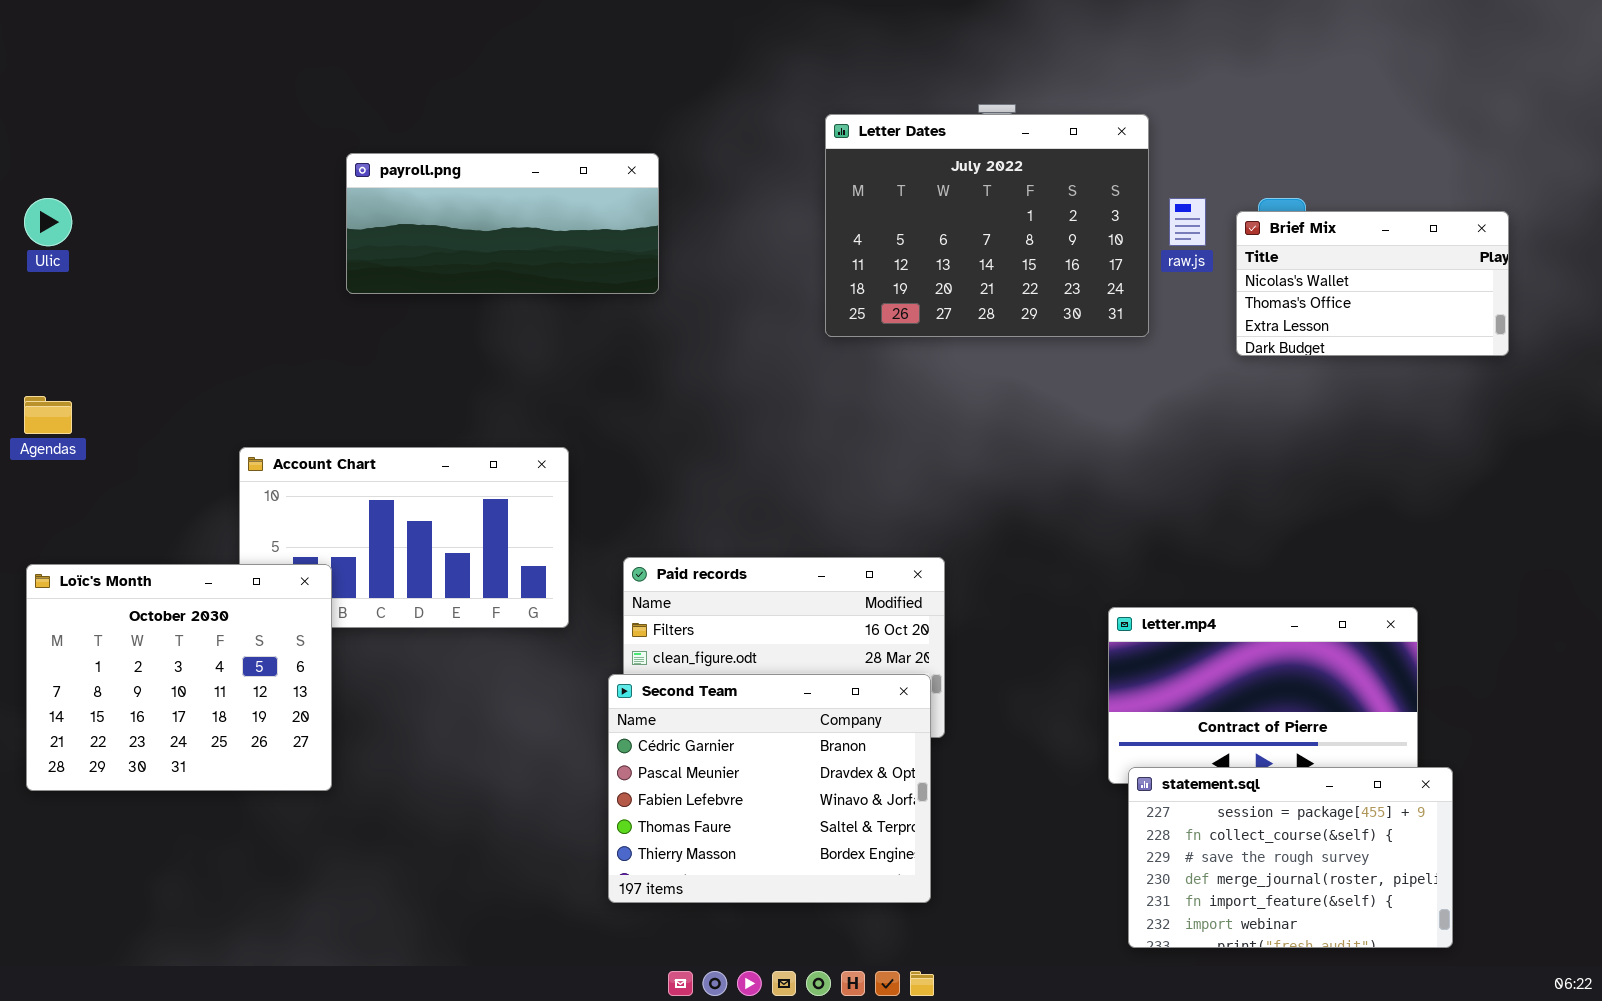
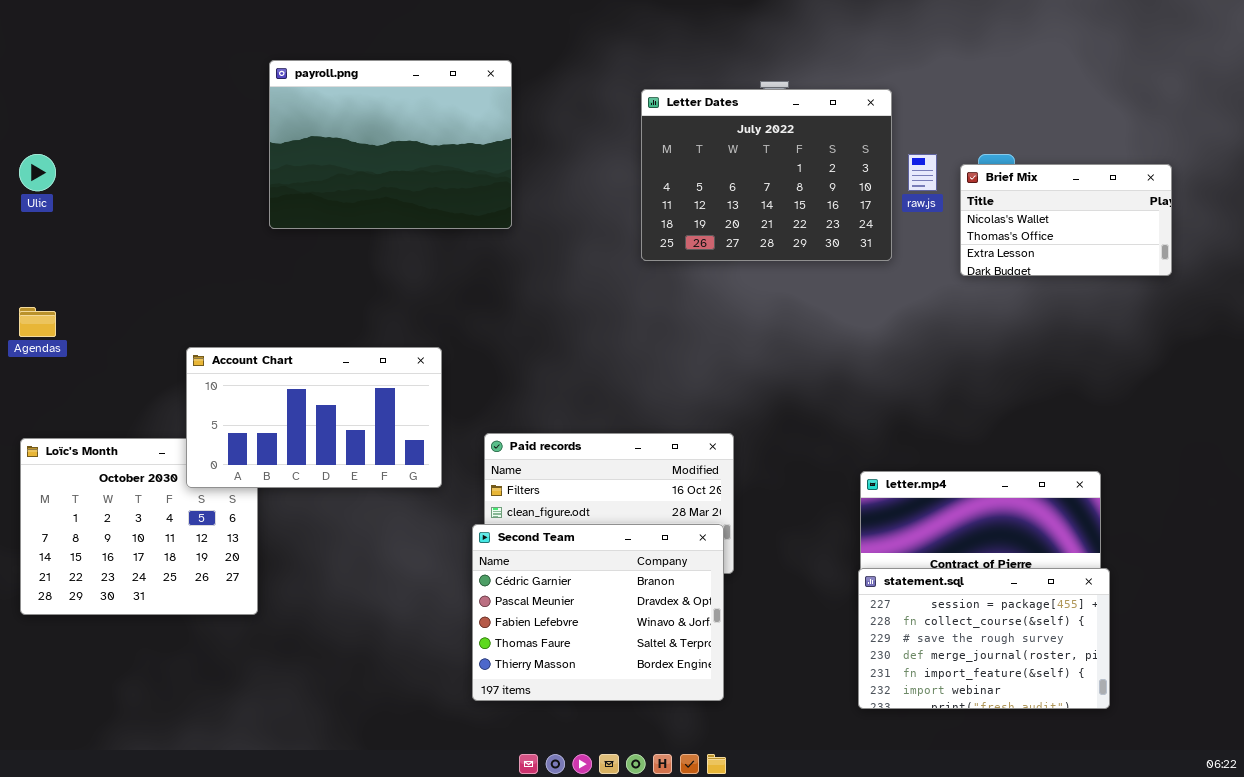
payroll.png: [346,153,659,294] -> [269,60,512,229], resized
Account Chart: [239,447,569,628] -> [186,347,442,488], raised
statement.sql: [1128,767,1453,948] -> [858,568,1110,709], moved

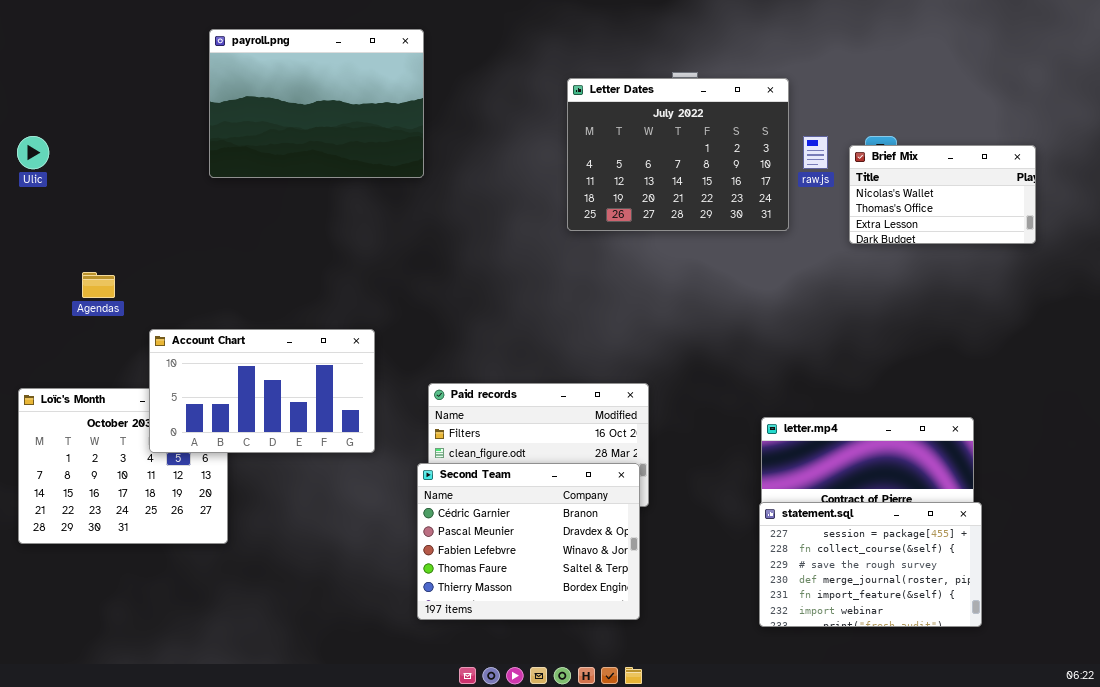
payroll.png: [269,60,512,229] -> [209,29,424,178], moved
Agendas: [19,307,56,337] -> [82,272,115,298], moved
Account Chart: [186,347,442,488] -> [149,329,375,453], moved

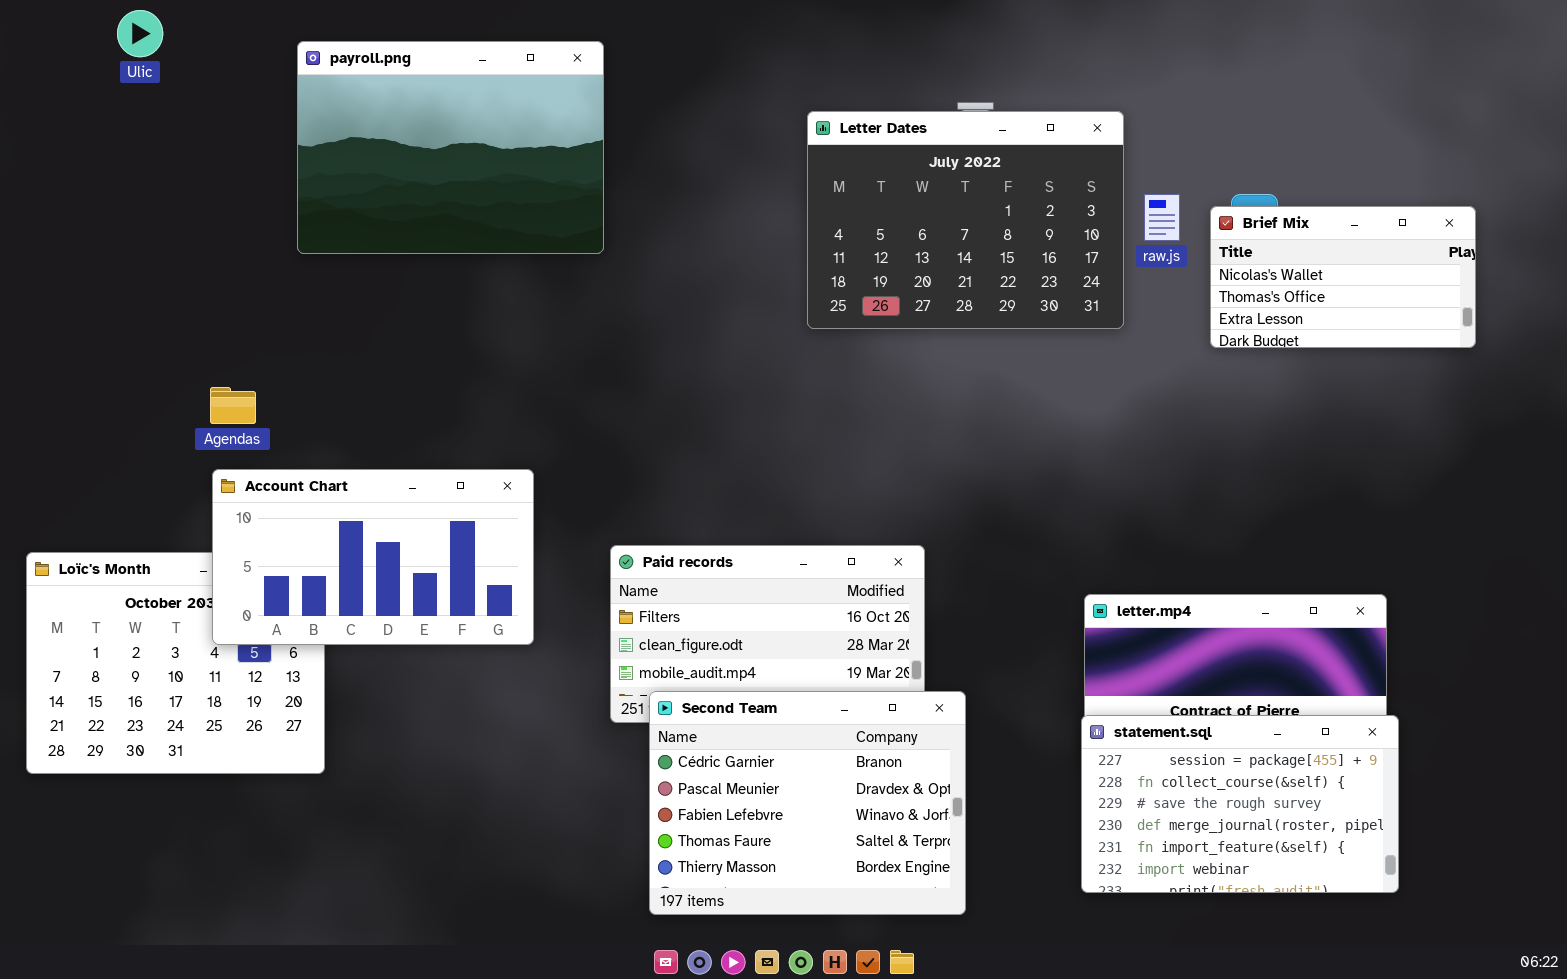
Ulic: [17,136,49,169] -> [117,10,163,57], moved
Agendas: [82,272,115,298] -> [210,387,256,424], moved
Second Team: [417,463,640,620] -> [649,691,966,915], moved

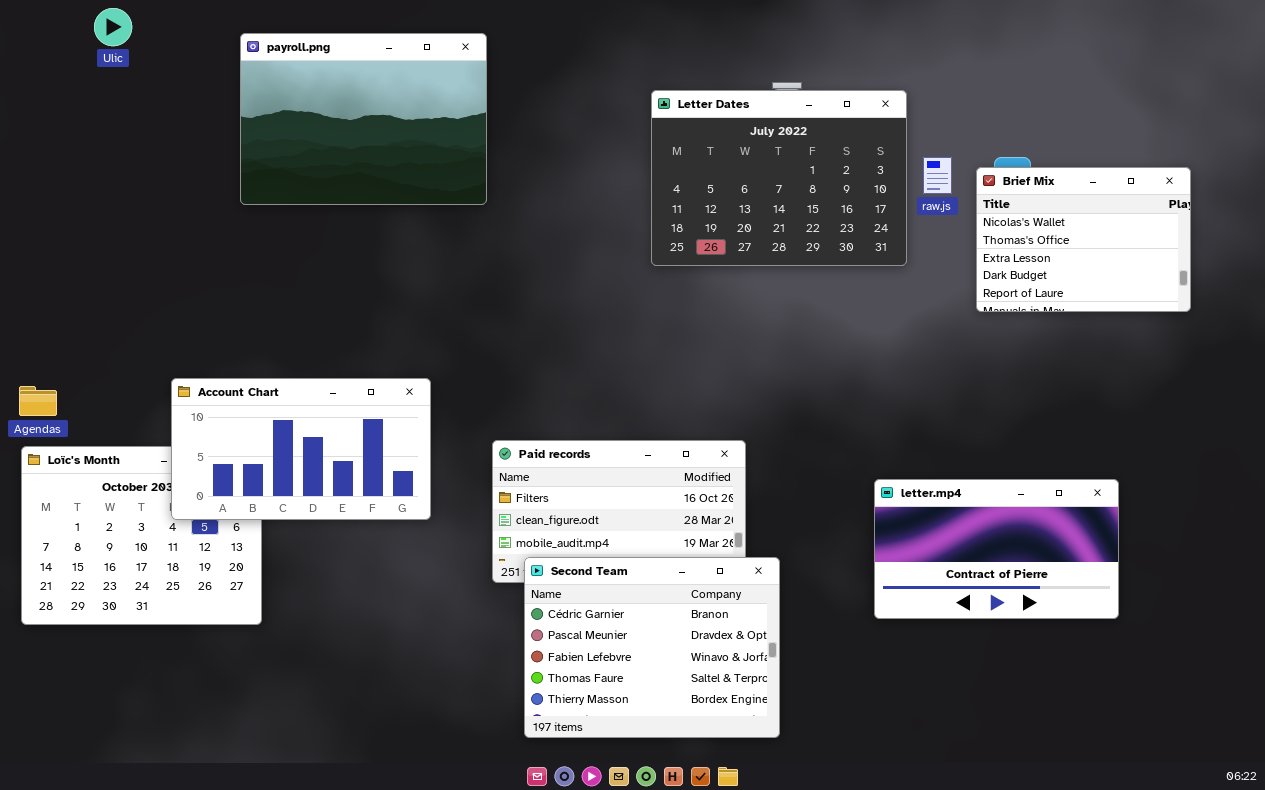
Brief Mix: [1210,206,1476,348] -> [976,167,1191,312], resized
Agendas: [210,387,256,424] -> [19,386,57,416], moved
statement.sql: [1081,715,1399,893] -> none, closed

